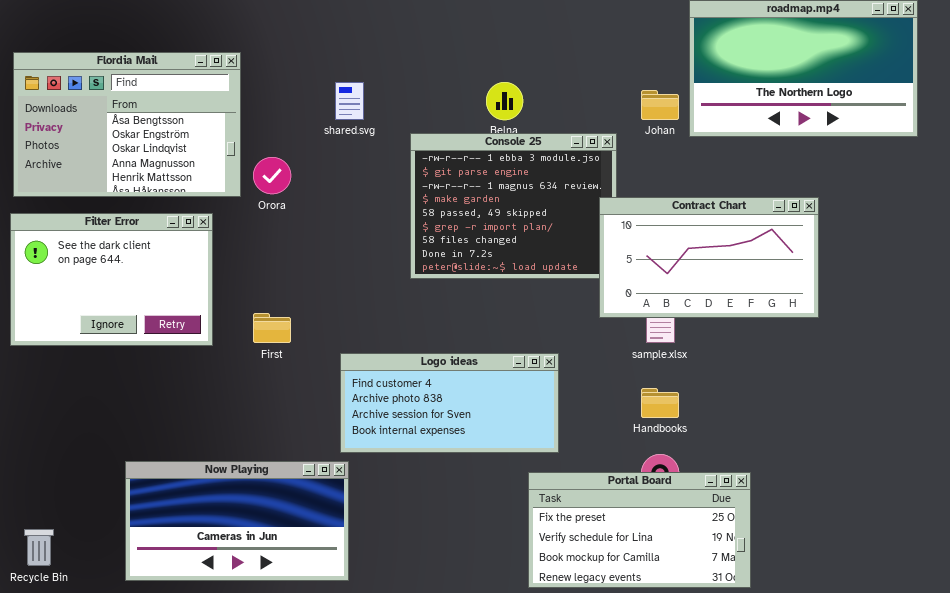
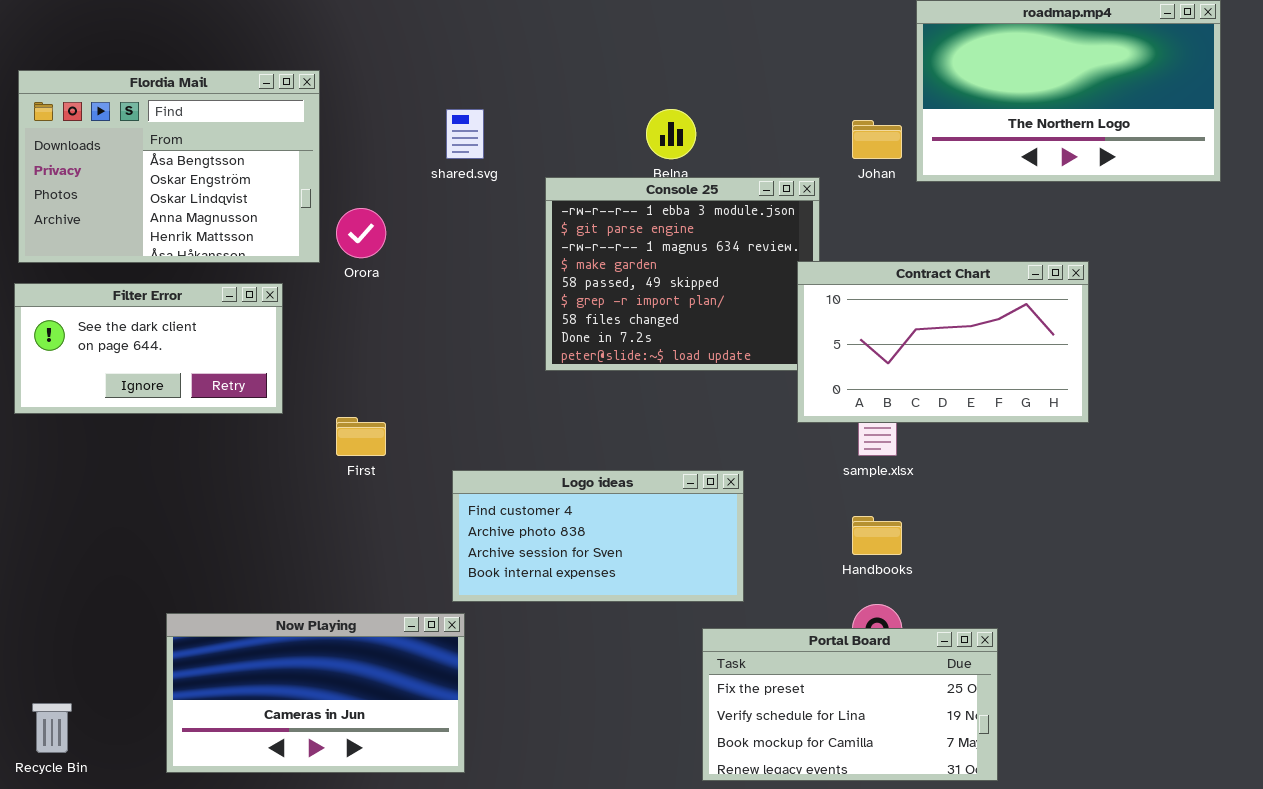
Filter Error: [10,213,213,346] -> [14,283,283,414], resized

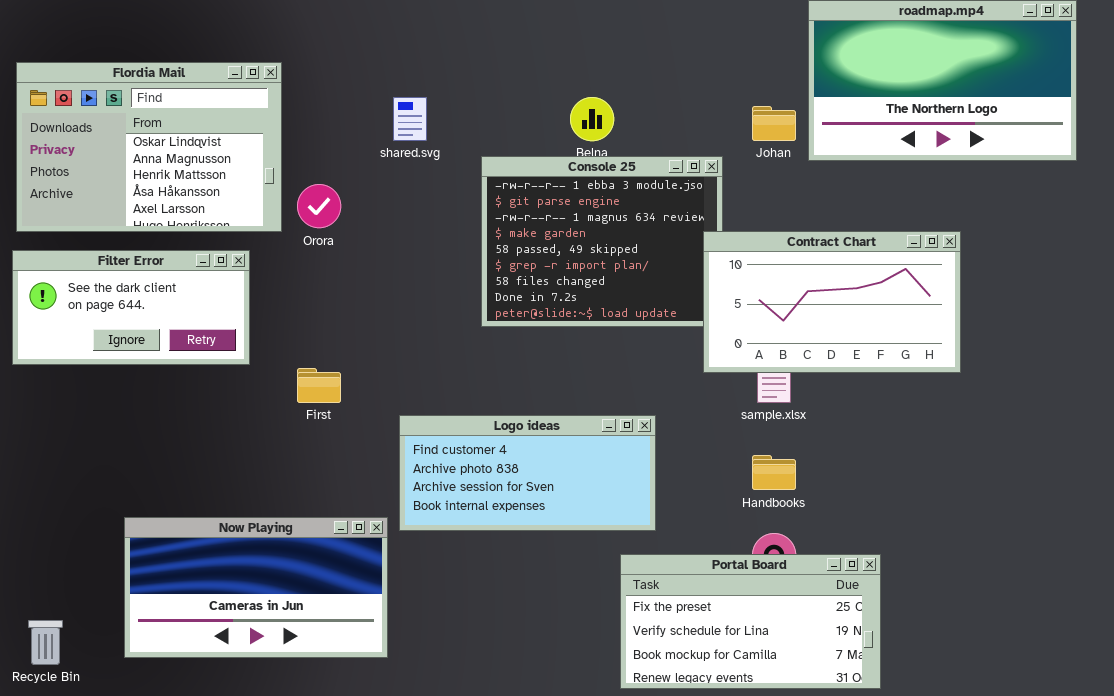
Flordia Mail: [18,70,320,263] -> [16,62,282,232], scrolled down 2 rows
Now Playing: [166,613,465,773] -> [124,517,388,658], moved

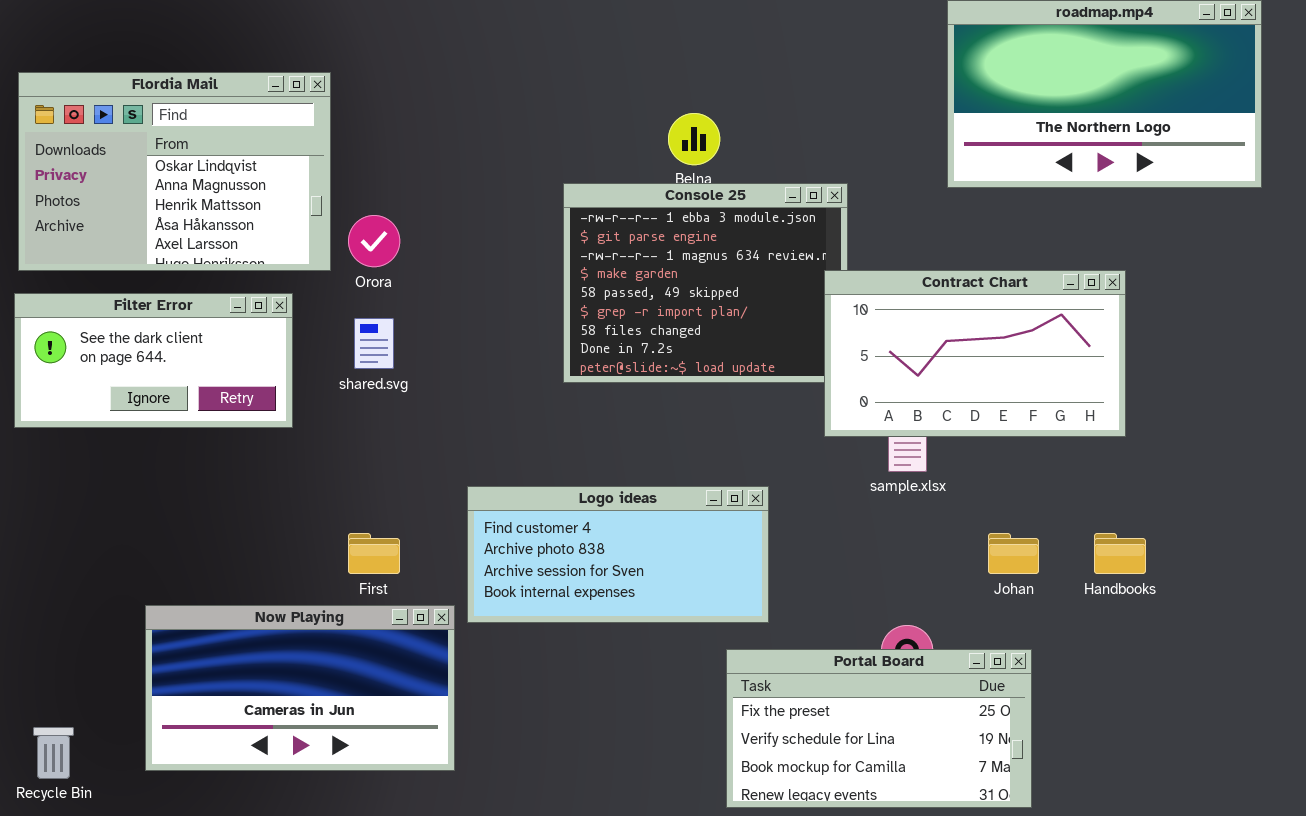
shared.svg: [393,97,427,141] -> [354,318,394,369], moved
Johan: [752,106,796,141] -> [988,533,1039,574], moved
First: [297,368,341,403] -> [348,533,400,574], moved
Handbooks: [752,455,796,490] -> [1094,533,1146,574], moved

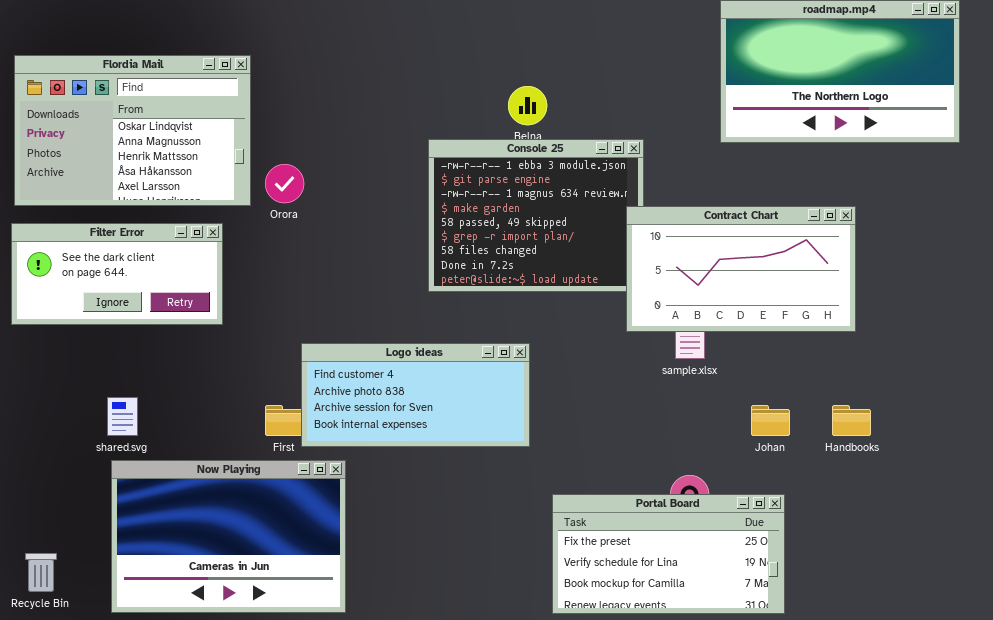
shared.svg: [354,318,394,369] -> [107,397,138,436], moved
Logo ideas: [467,486,769,623] -> [301,343,530,447], moved
Now Playing: [145,605,455,771] -> [111,460,346,613], resized

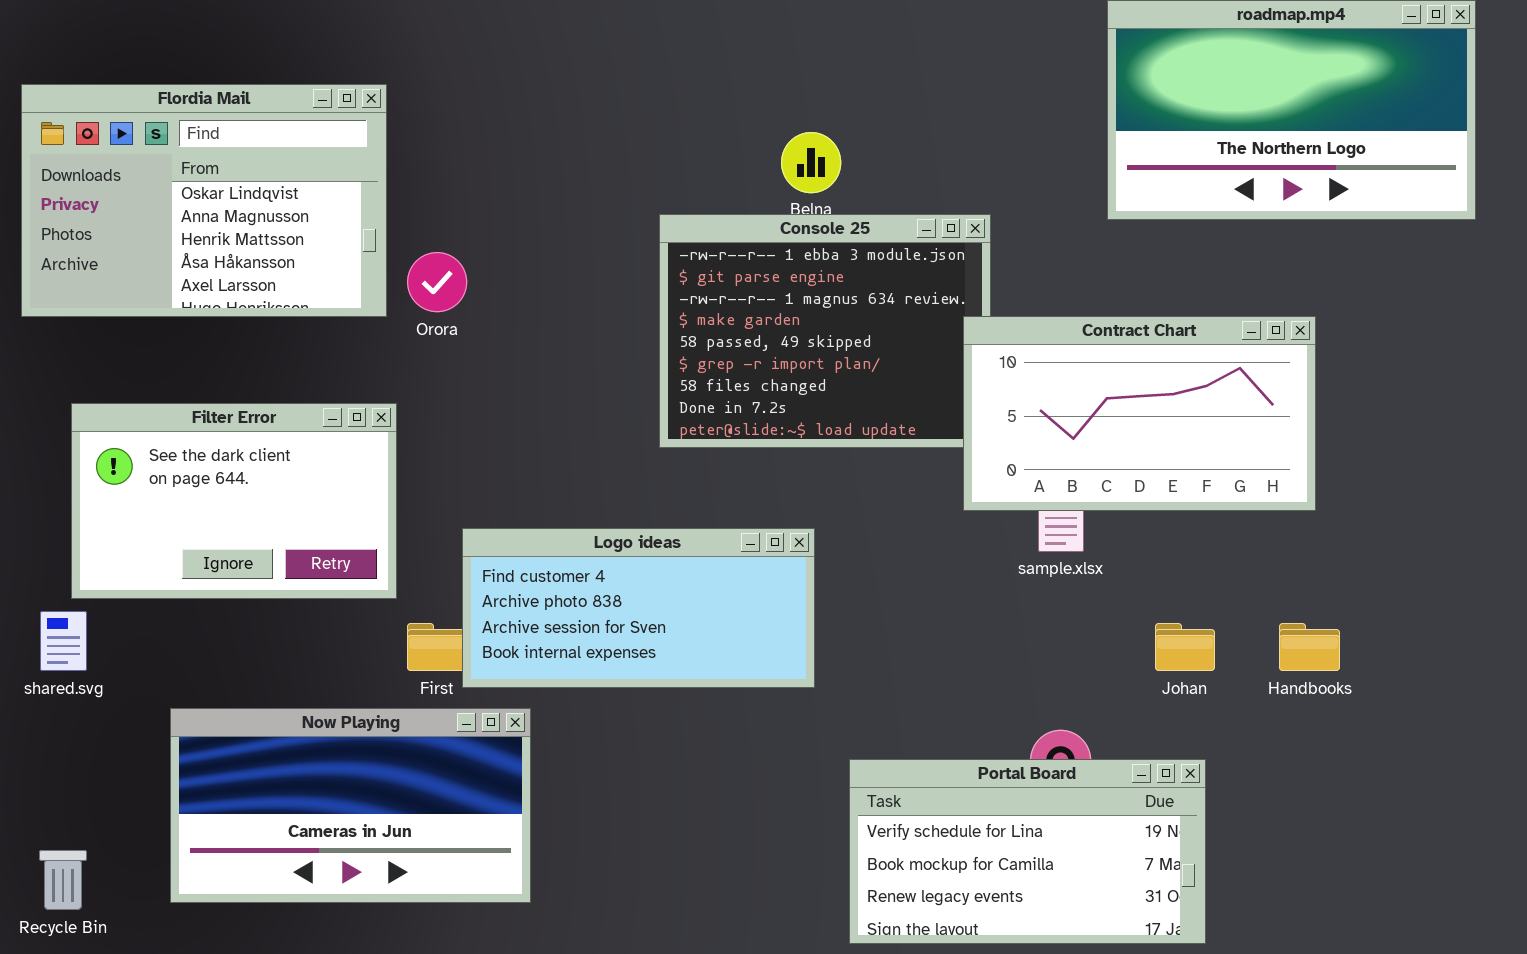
Filter Error: [11,223,223,325] -> [71,403,397,599], moved, resized
shared.svg: [107,397,138,436] -> [40,611,87,671], moved
Now Playing: [111,460,346,613] -> [170,708,531,903], resized
Portal Board: [552,494,785,614] -> [849,759,1206,944], scrolled down 1 row

